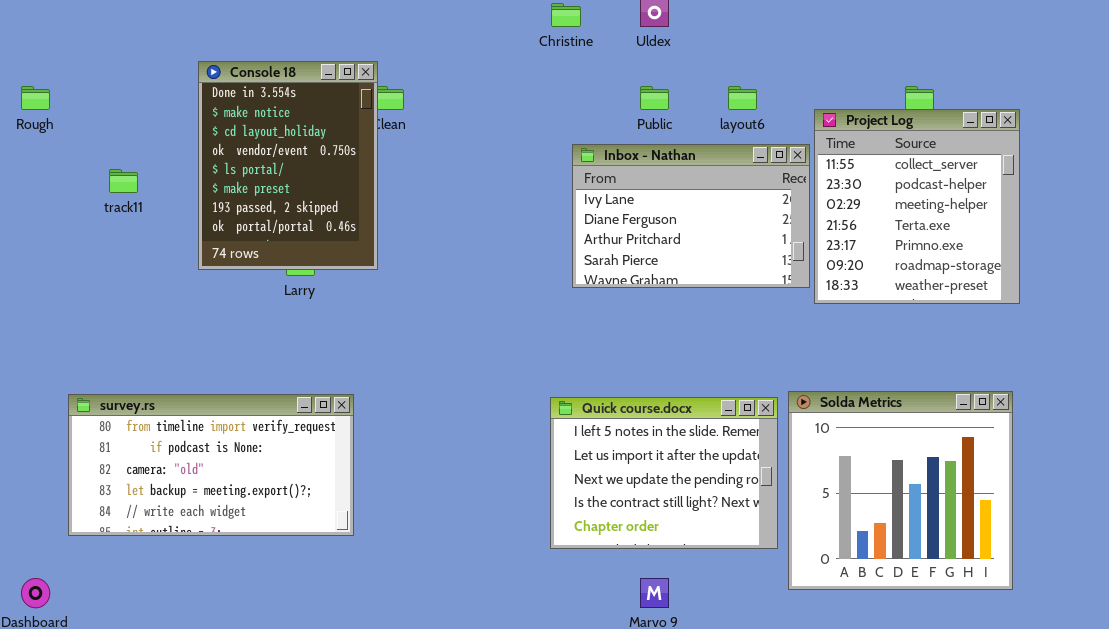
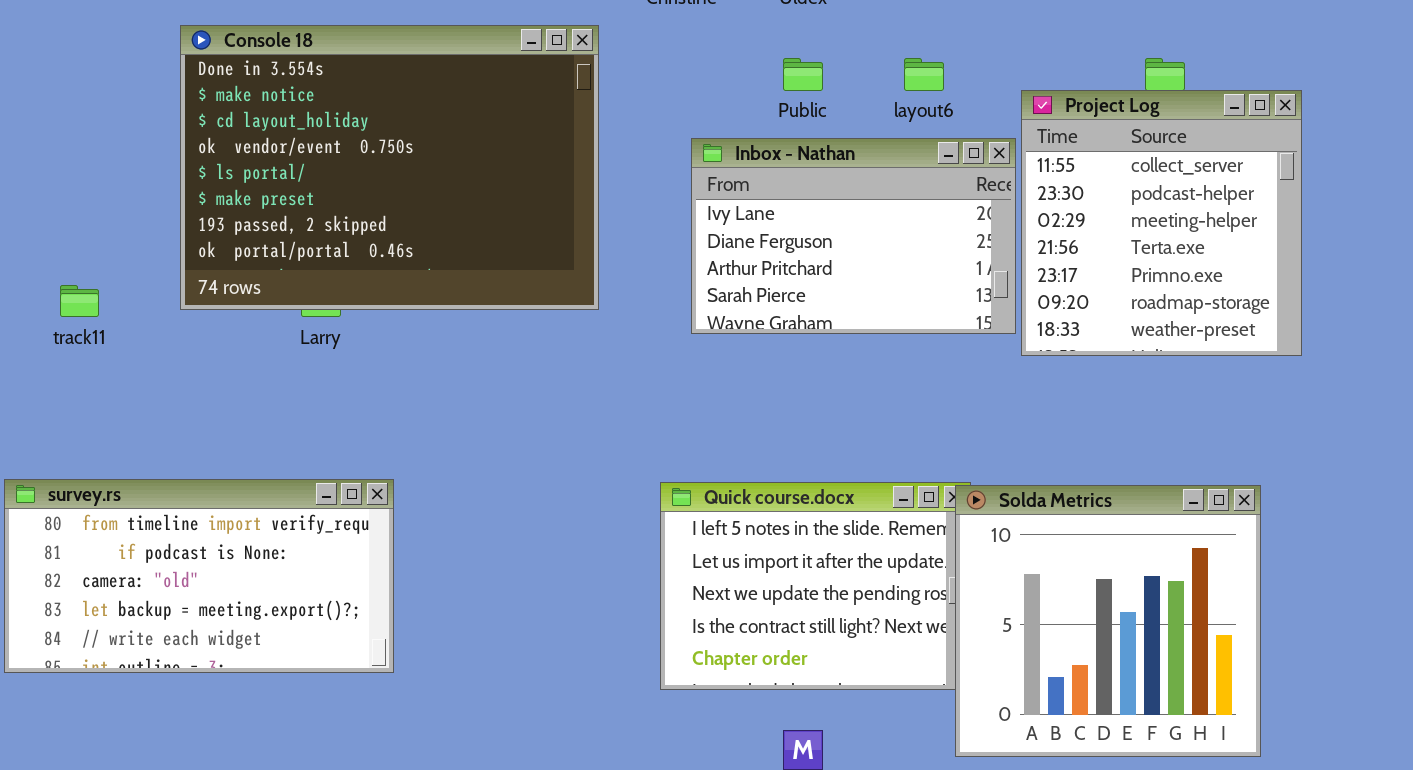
Console 18: [198,61,378,270] -> [180,25,599,310], resized
track11: [109,169,138,193] -> [60,285,99,317], moved
Solda Metrics: [788,391,1013,590] -> [955,485,1261,757], moved

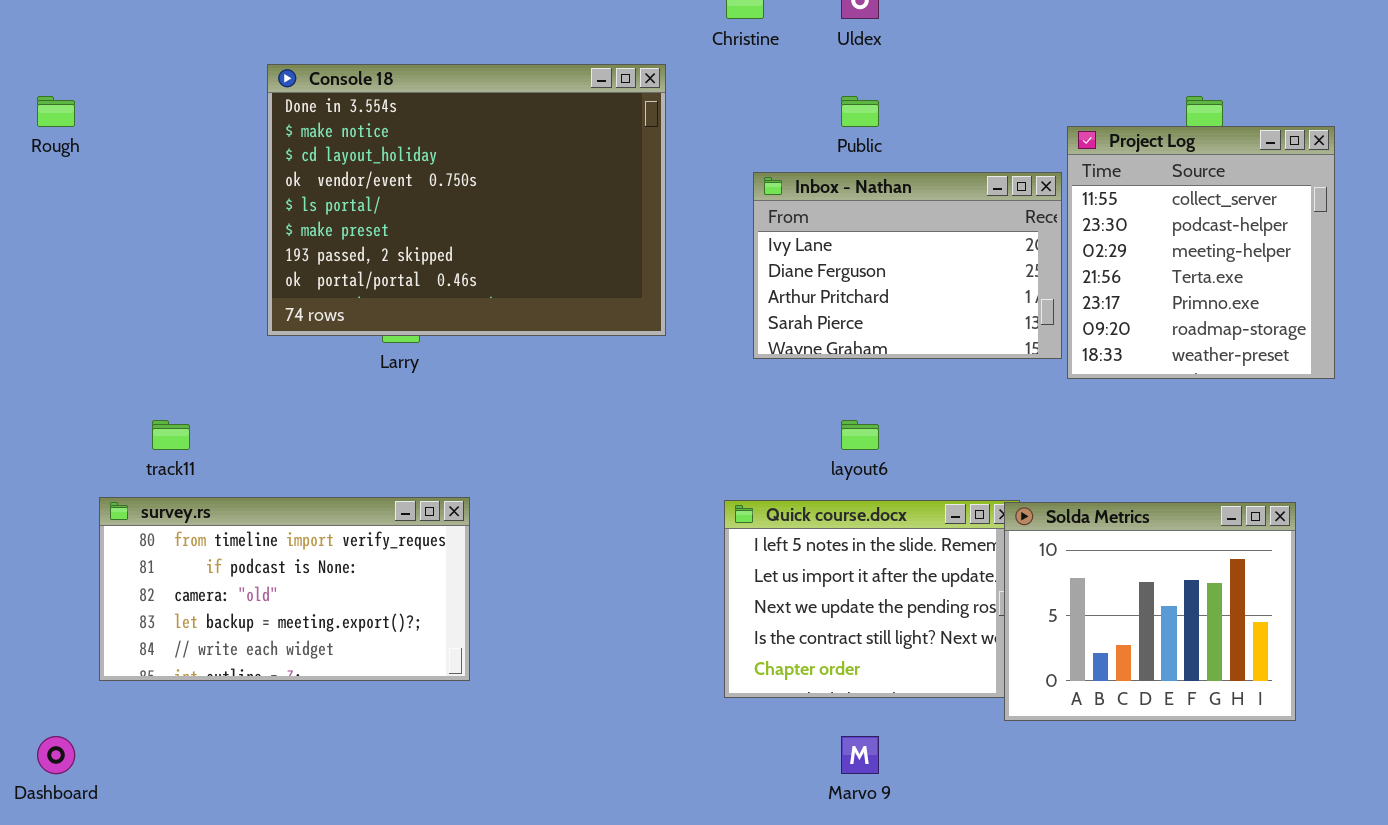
layout6: [904,58,944,91] -> [841,420,879,450], moved
track11: [60,285,99,317] -> [152,420,190,450], moved
Solda Metrics: [955,485,1261,757] -> [1004,502,1296,721], resized

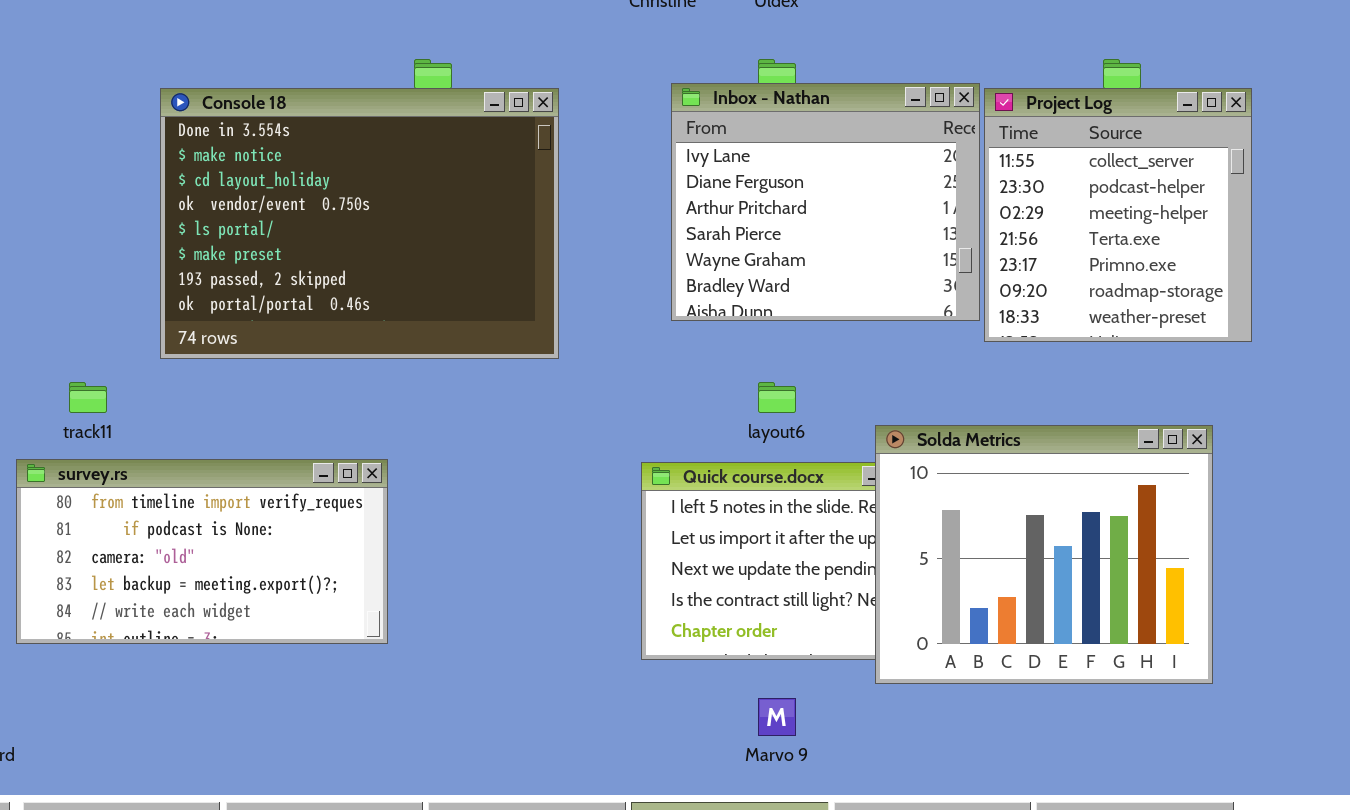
Console 18: [267,64,666,336] -> [160,88,559,359], moved
Inbox - Nathan: [753,172,1062,359] -> [671,83,980,321], resized
Solda Metrics: [1004,502,1296,721] -> [875,425,1213,684], resized

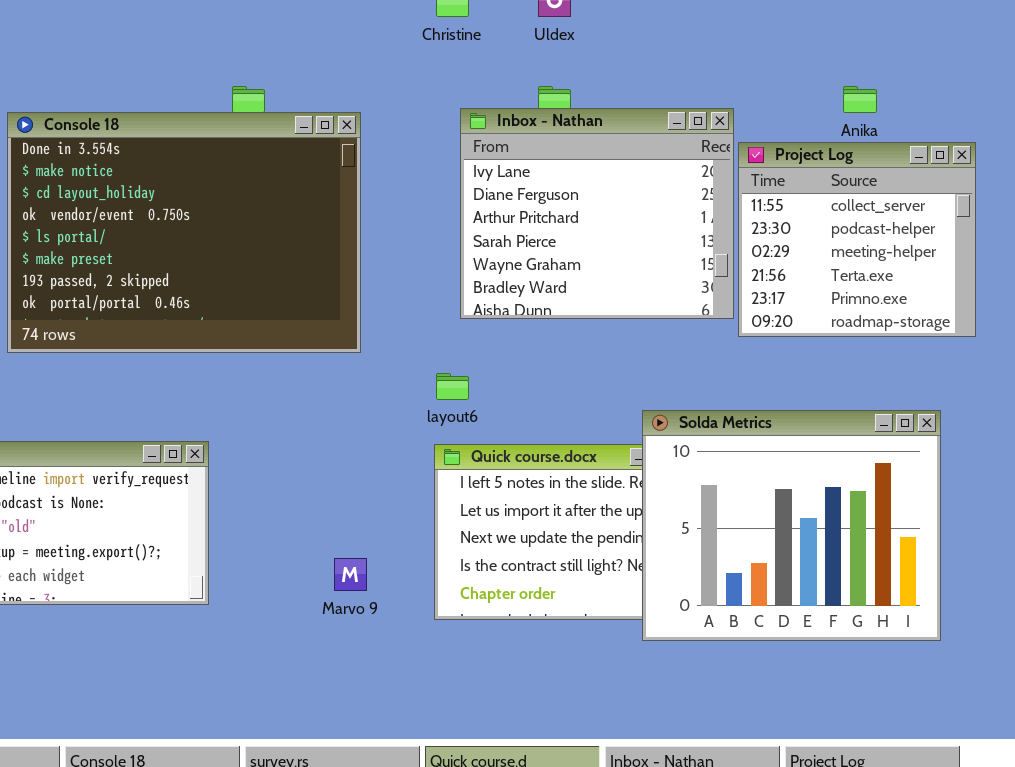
Project Log: [984,88,1252,342] -> [738,142,976,337], resized
layout6: [758,382,796,413] -> [436,373,469,400], moved
Marvo 9: [758,698,796,736] -> [334,558,367,591], moved

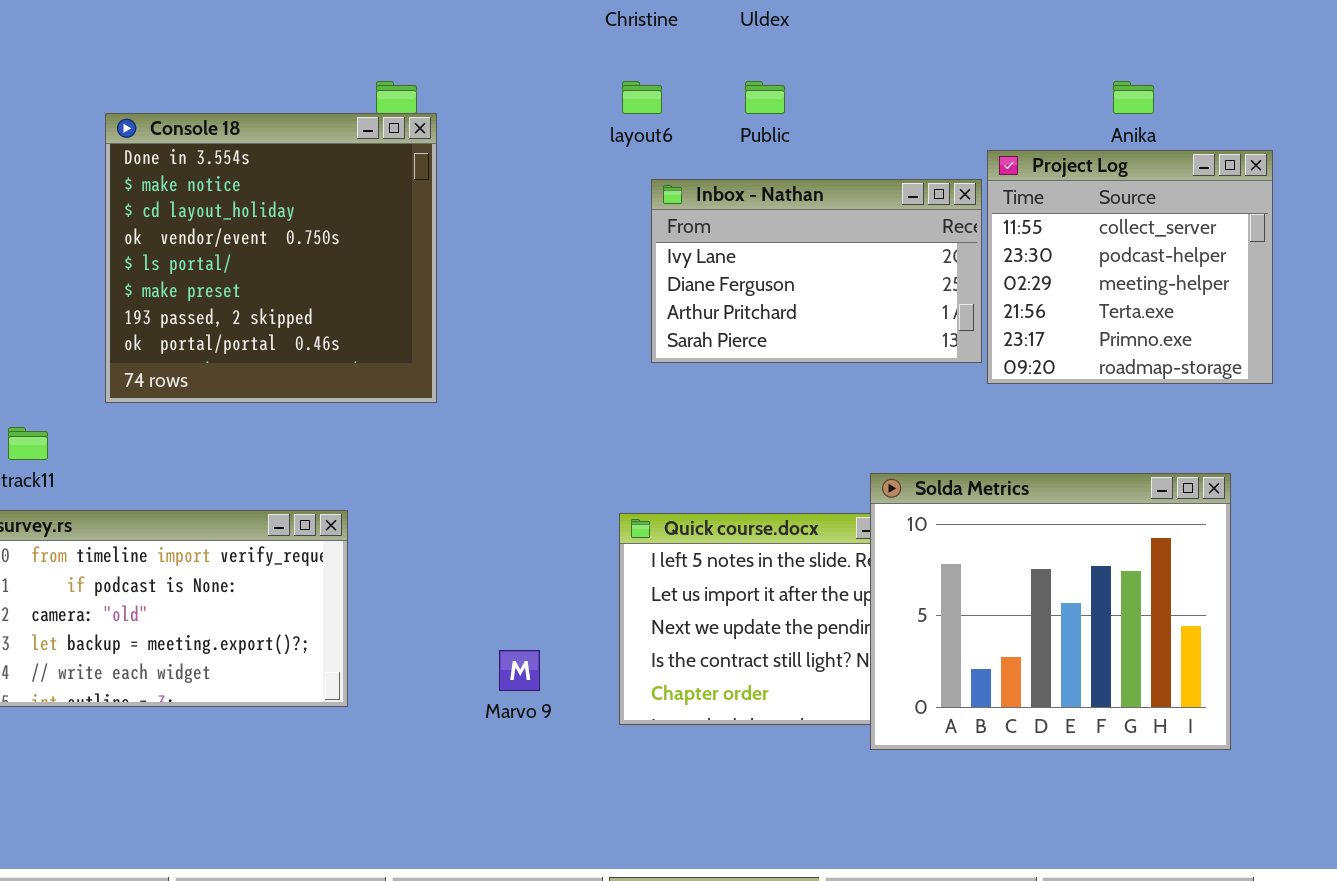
Inbox - Nathan: [460,108,734,319] -> [651,179,982,363], resized
Console 18: [7,112,361,353] -> [105,113,437,403], resized
layout6: [436,373,469,400] -> [622,81,662,114], moved

